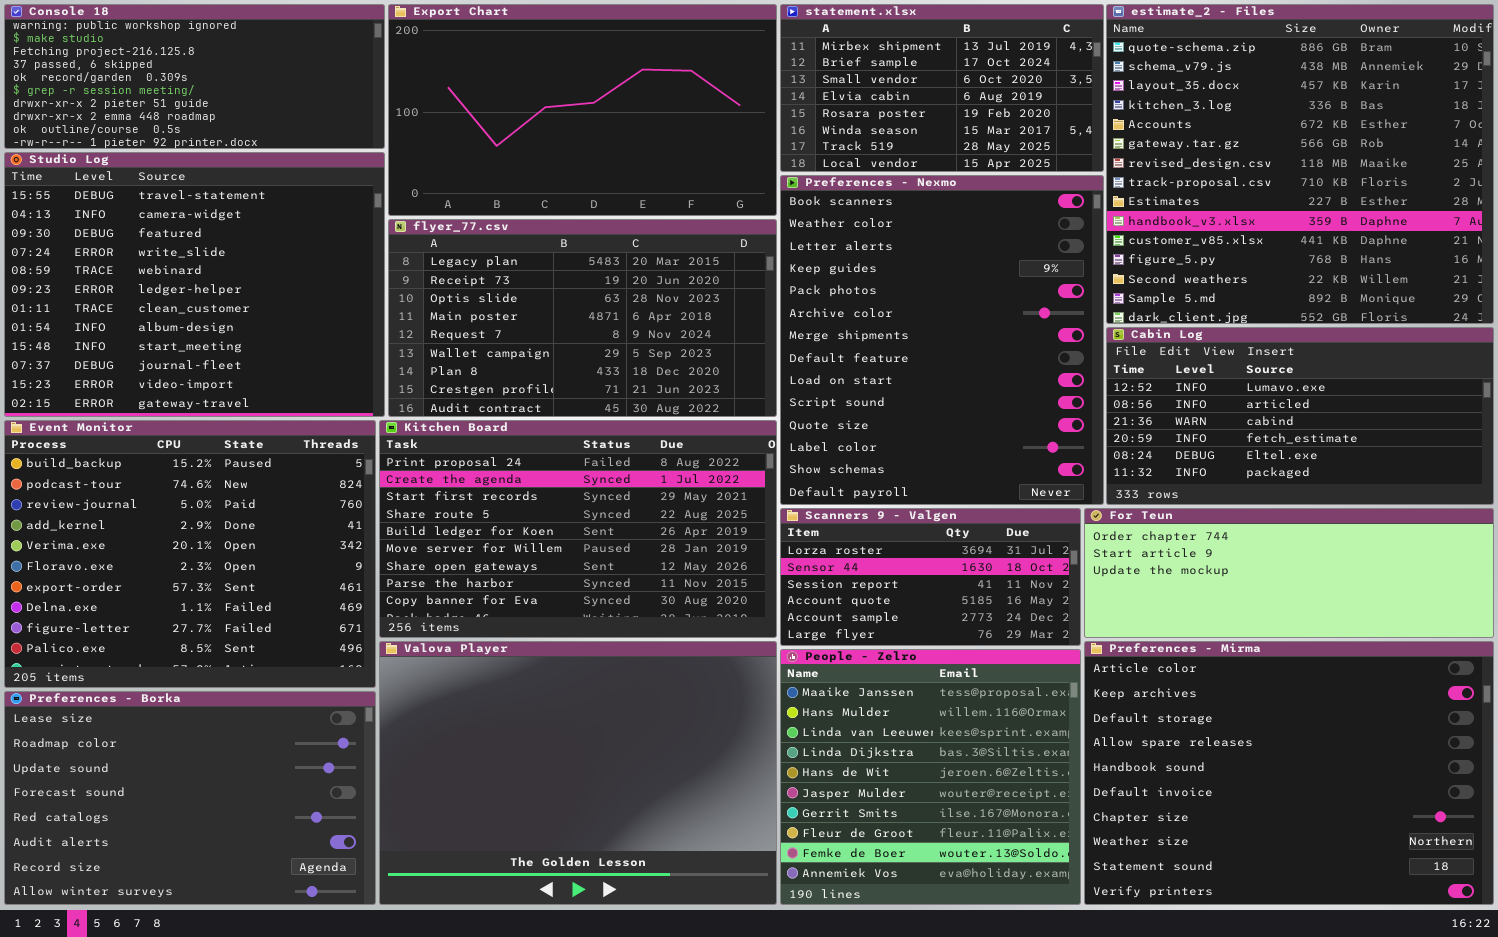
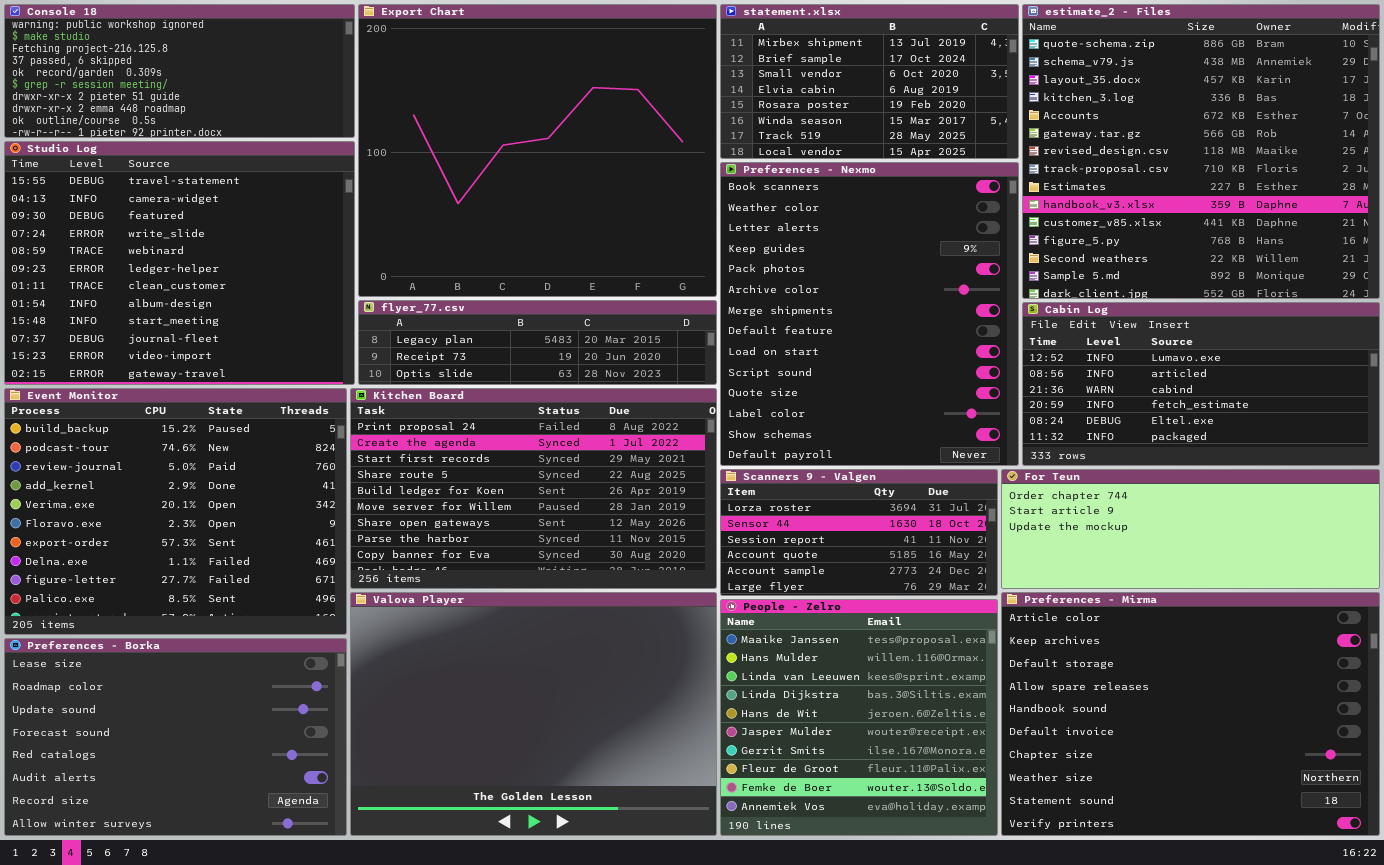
Export Chart: [388,4,777,216] -> [358,4,717,297], resized
flyer_77.csv: [388,219,777,417] -> [358,300,717,385], resized

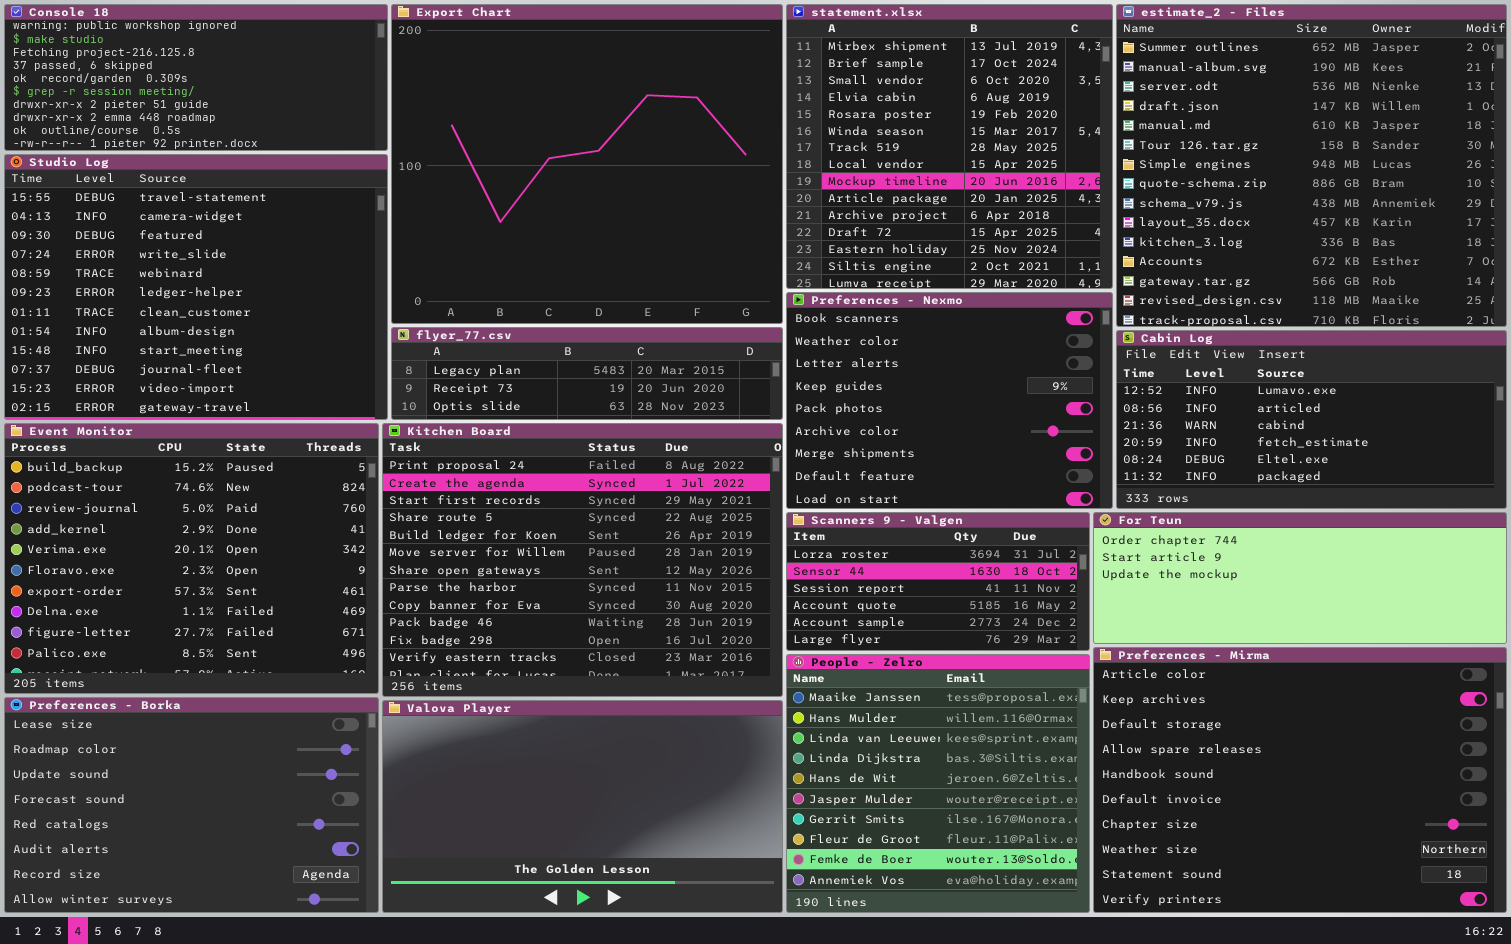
statement.xlsx: [720,4,1019,159] -> [786,4,1113,289], resized
estimate_2 - Files: [1022,4,1380,299] -> [1116,4,1507,327], scrolled up 7 rows
Preferences - Nexmo: [720,162,1019,466] -> [786,292,1113,509], resized
Kitchen Board: [350,388,717,589] -> [382,423,783,697], resized
Valova Player: [350,592,717,836] -> [382,700,783,913], resized

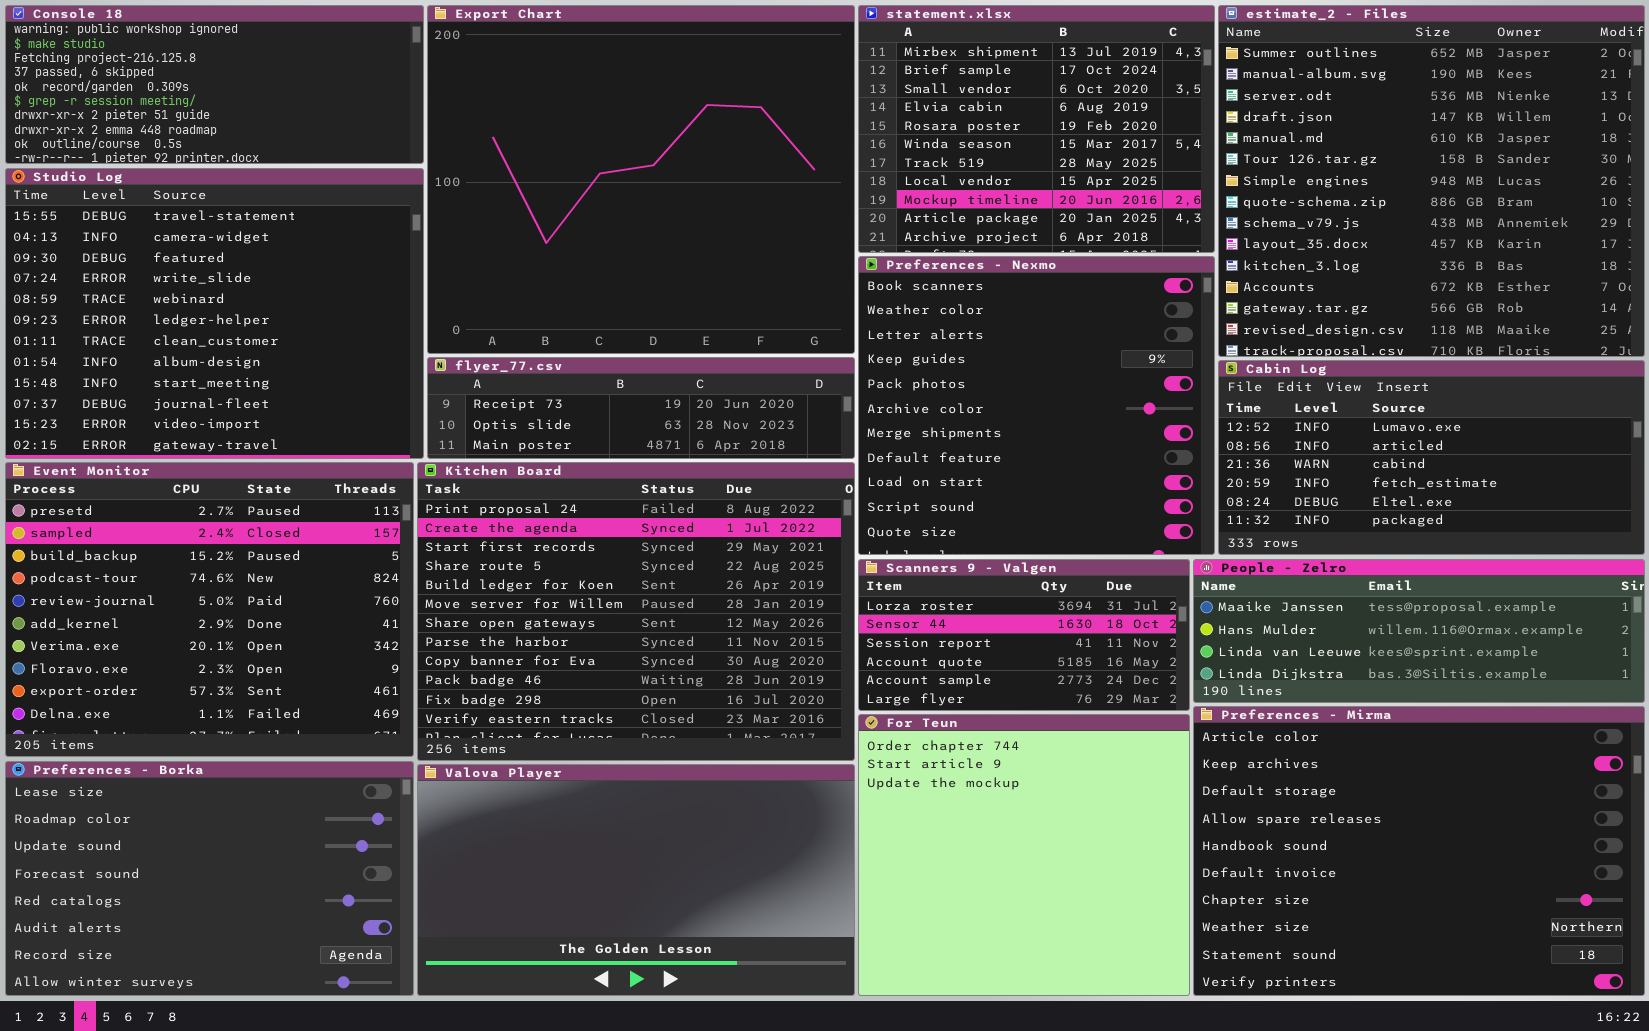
statement.xlsx: [786,4,1113,289] -> [858,5,1215,253], resized
Preferences - Nexmo: [786,292,1113,509] -> [858,256,1215,555], resized
flyer_77.csv: [391,327,783,420] -> [427,357,855,459], scrolled down 1 row
Event Monitor: [4,423,379,694] -> [5,462,414,757], scrolled up 2 rows
For Teun: [1093,512,1507,644] -> [858,714,1190,996], moved, resized
People - Zelro: [786,654,1090,913] -> [1193,559,1645,703], moved, resized

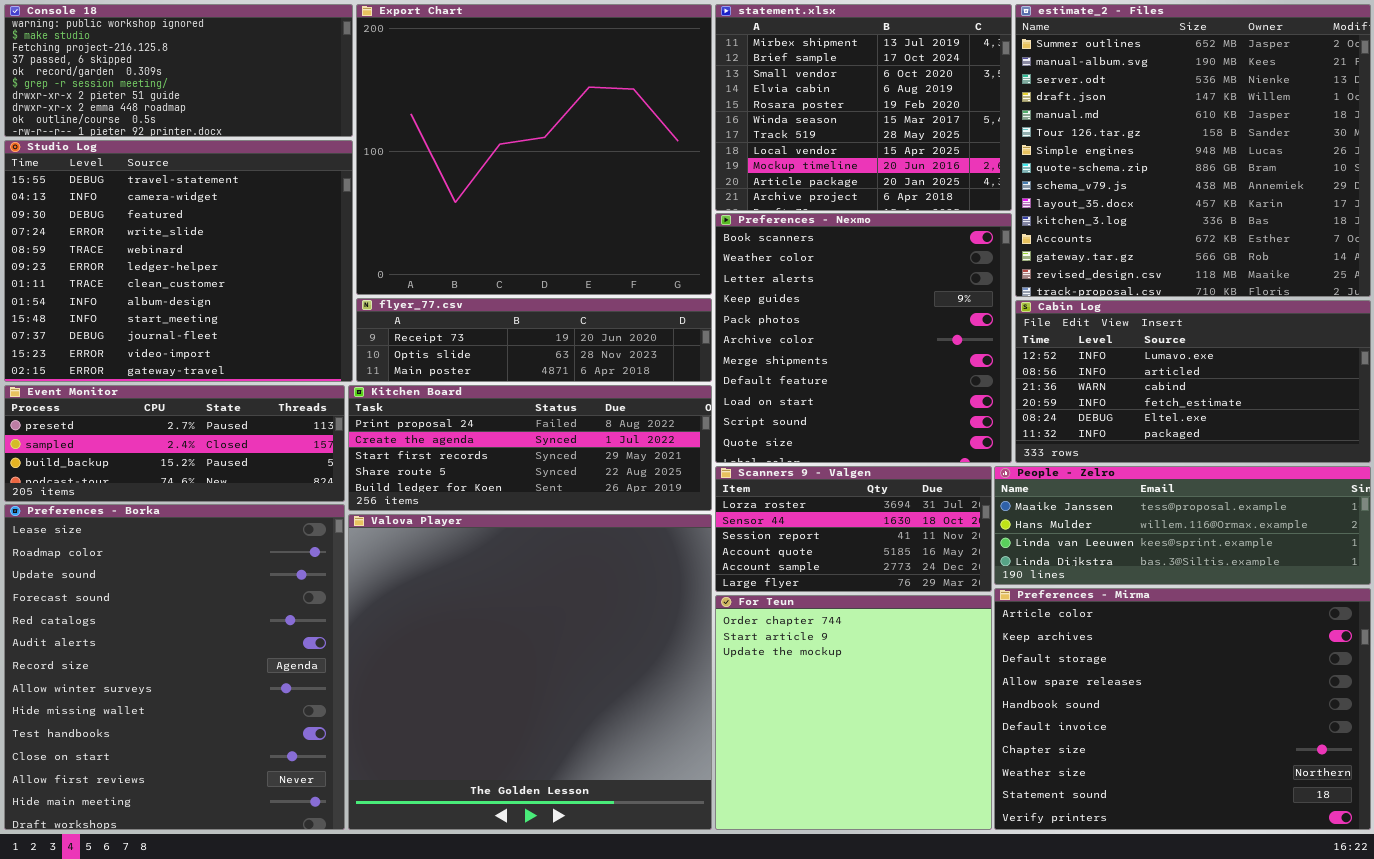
Event Monitor: [5,462,414,757] -> [4,385,345,502], resized
Kitchen Board: [417,462,855,761] -> [348,385,712,511], resized
Preferences - Borka: [5,761,414,996] -> [4,504,345,830], resized
Valova Player: [417,764,855,996] -> [348,514,712,830], resized

